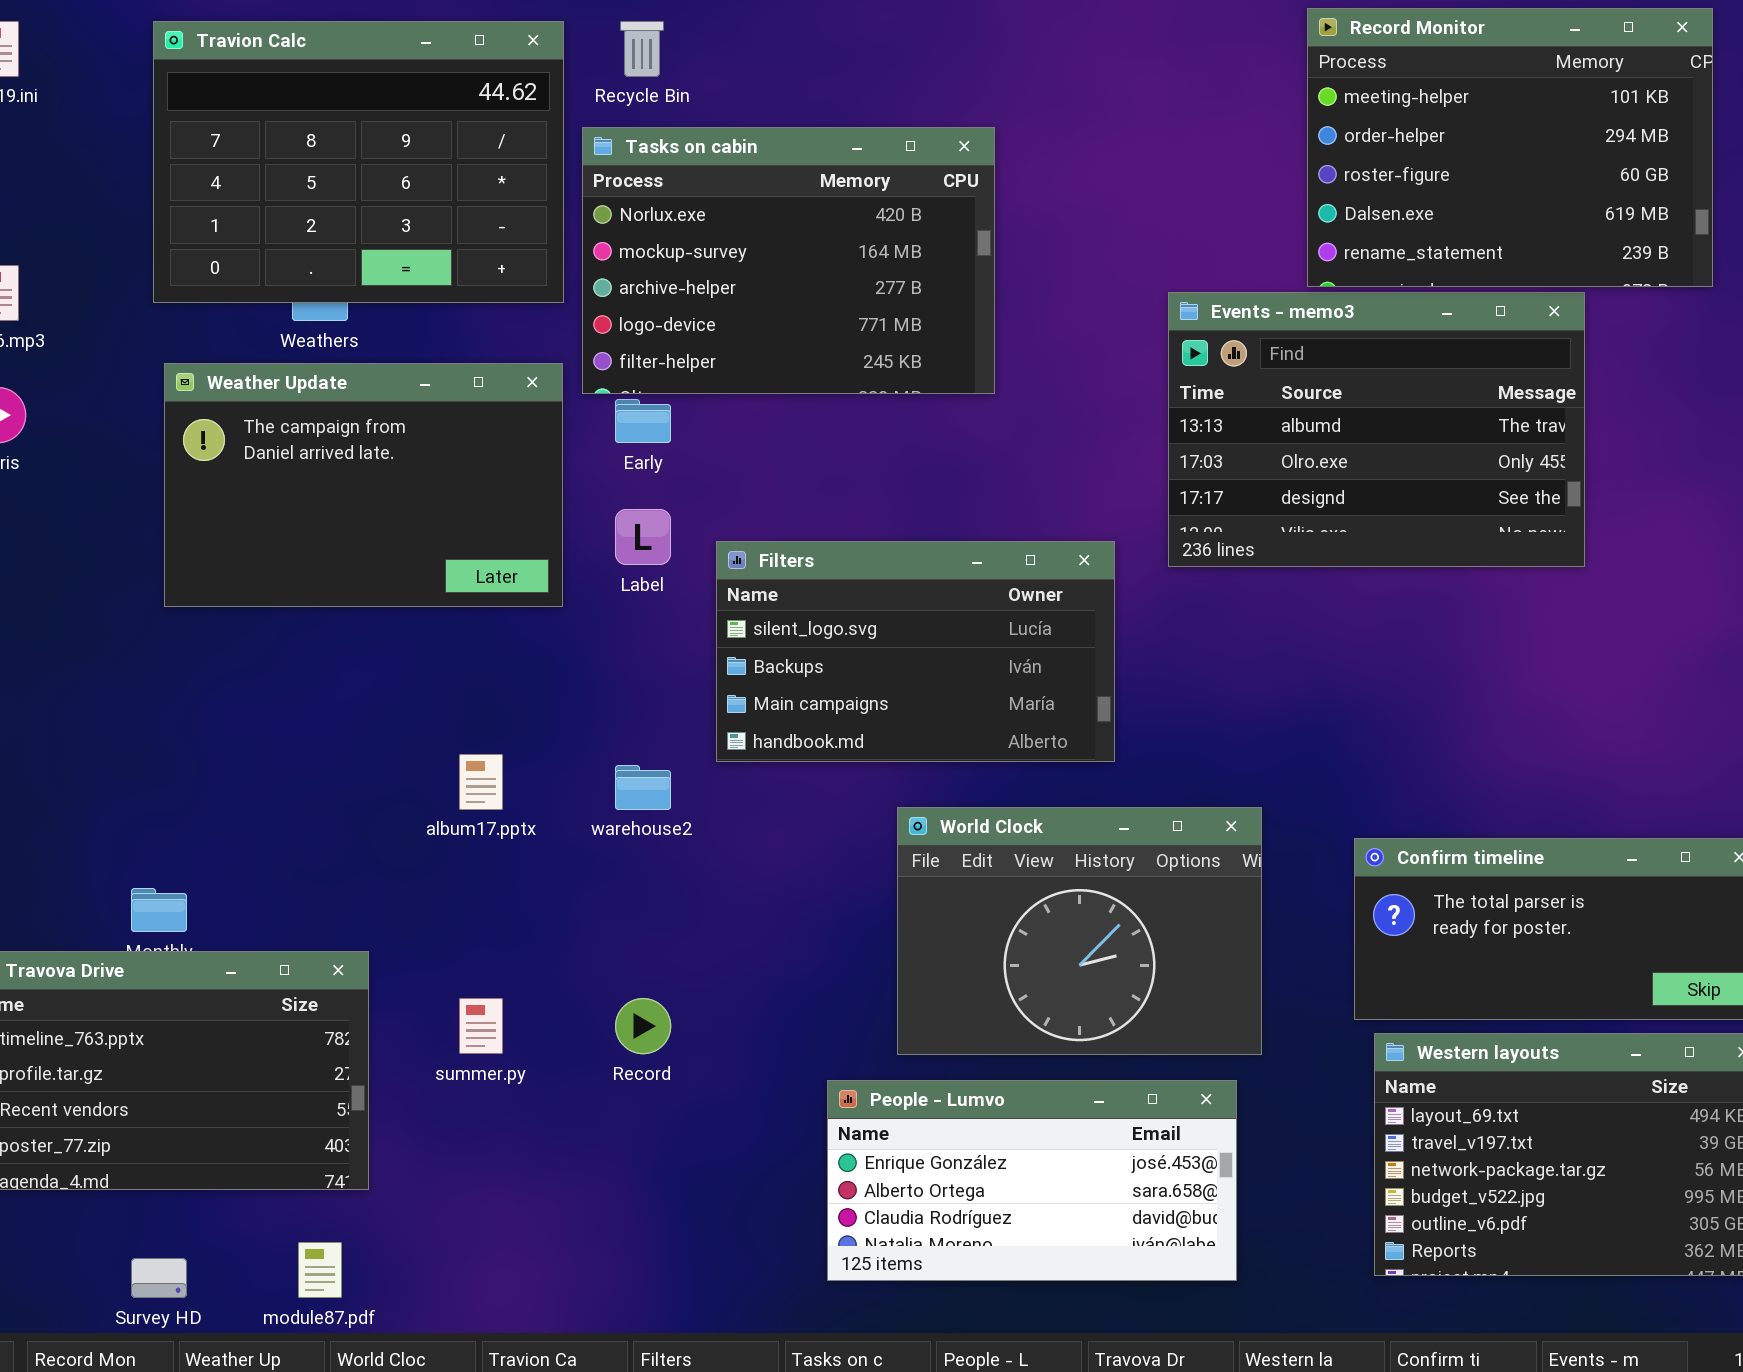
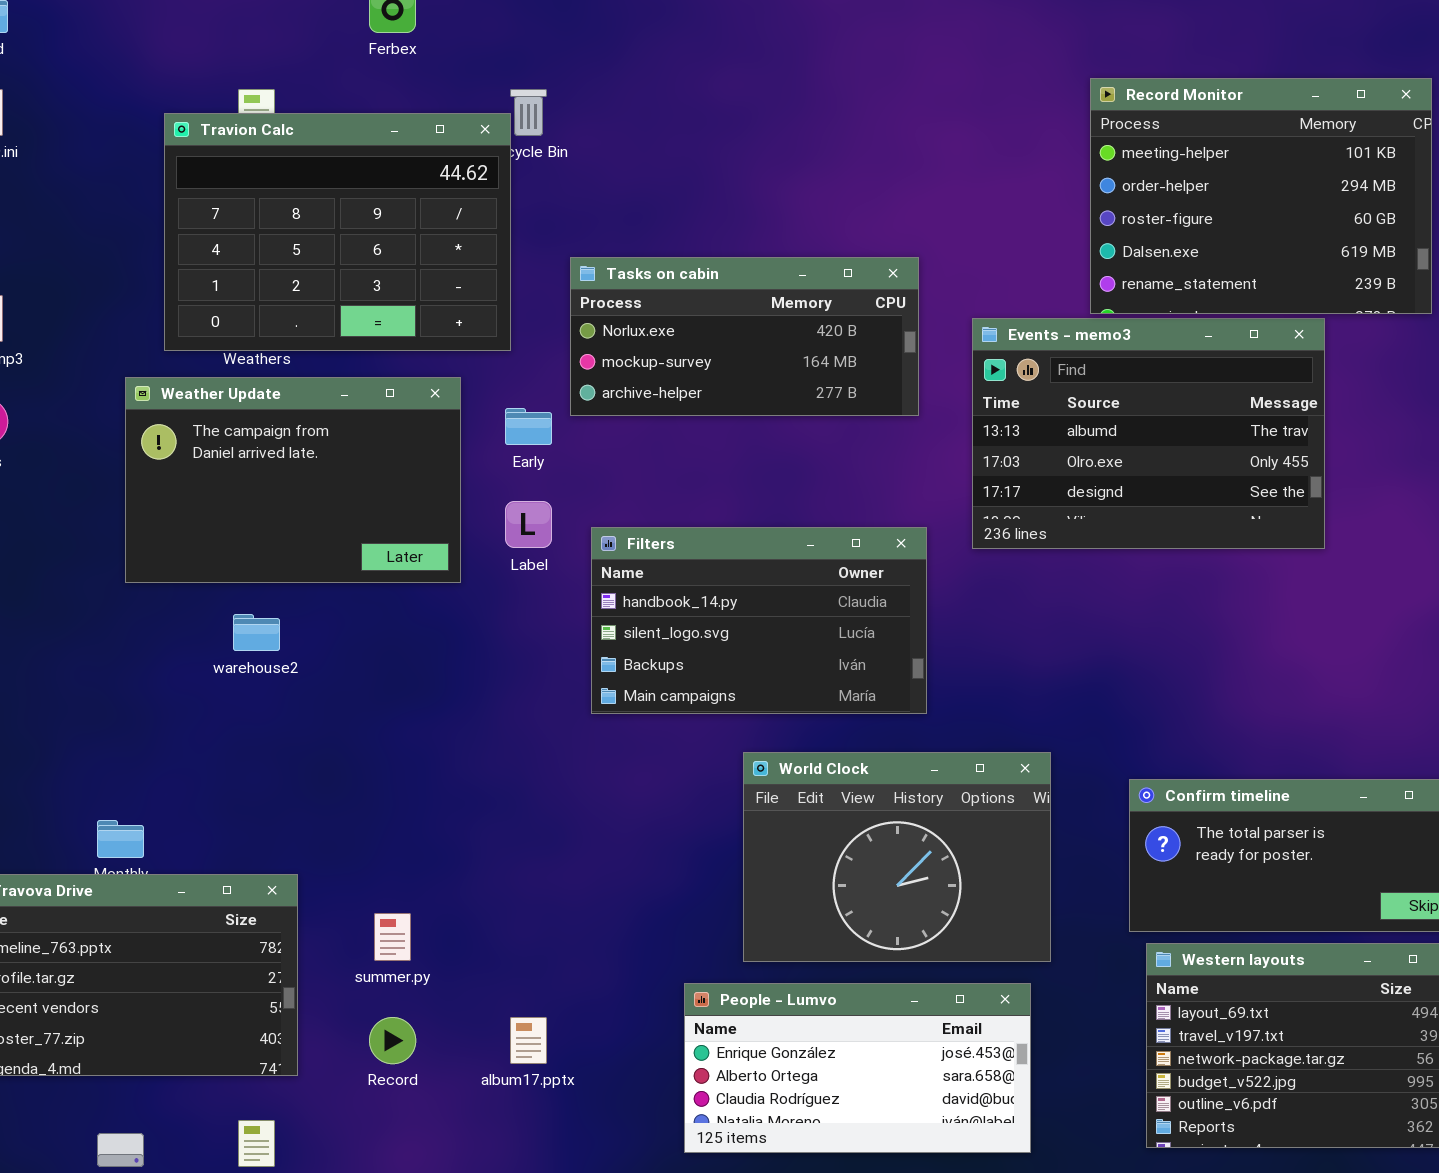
Travion Calc: [153,21,564,303] -> [164,113,511,351], moved
Tasks on cabin: [582,127,995,394] -> [570,257,919,416], moved, resized
Filters: [716,541,1115,762] -> [591,527,927,714], scrolled up 1 row
album17.pptx: [459,754,503,810] -> [510,1017,547,1064], moved
warehouse2: [615,765,671,810] -> [233,614,280,651], moved
Record: [615,998,671,1054] -> [369,1017,416,1064], moved

